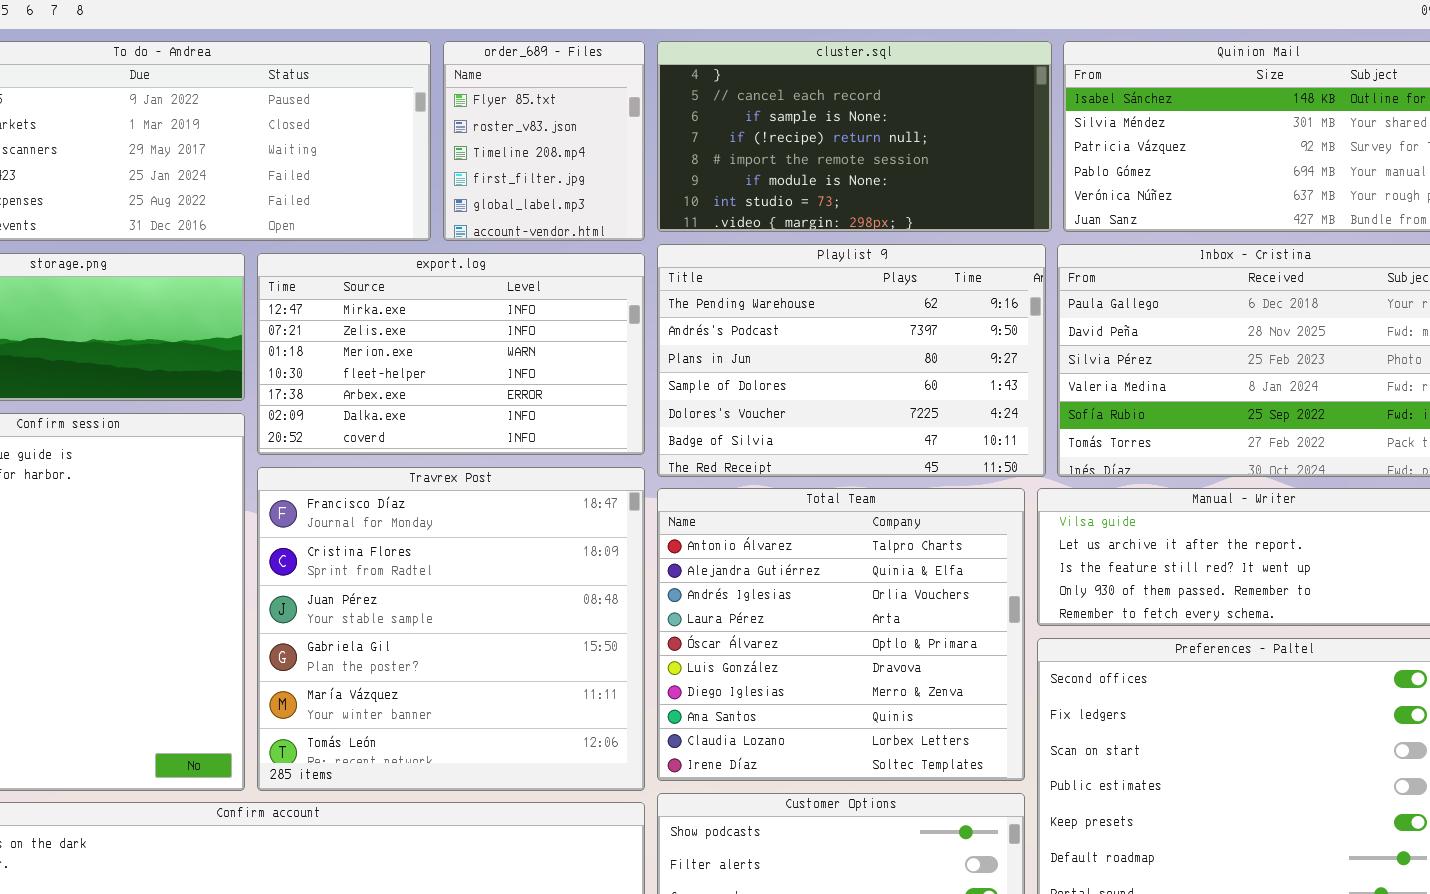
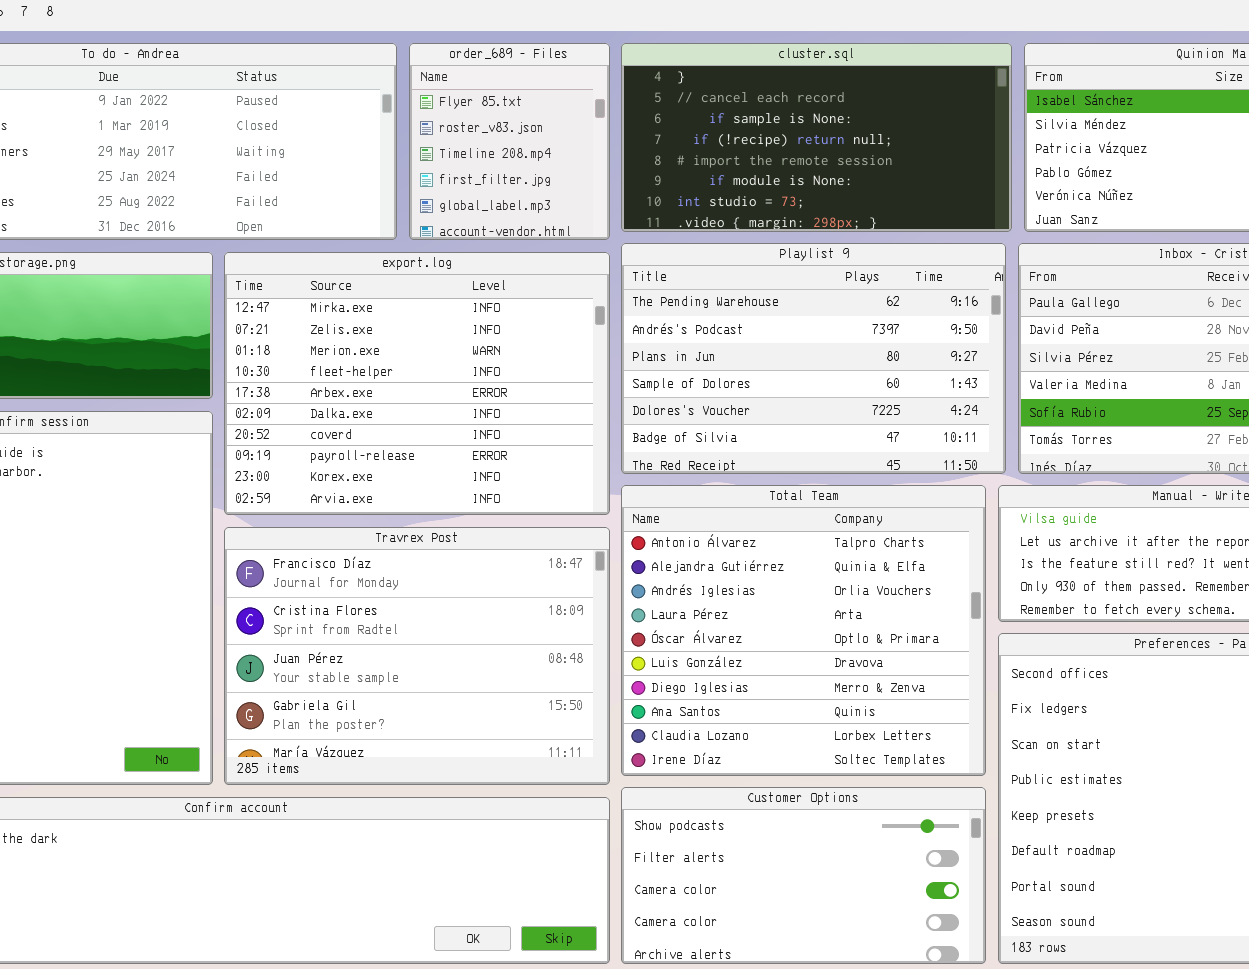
export.log: [257,253,645,455] -> [224,252,610,515], resized
Travrex Post: [257,467,645,791] -> [224,527,610,785], resized

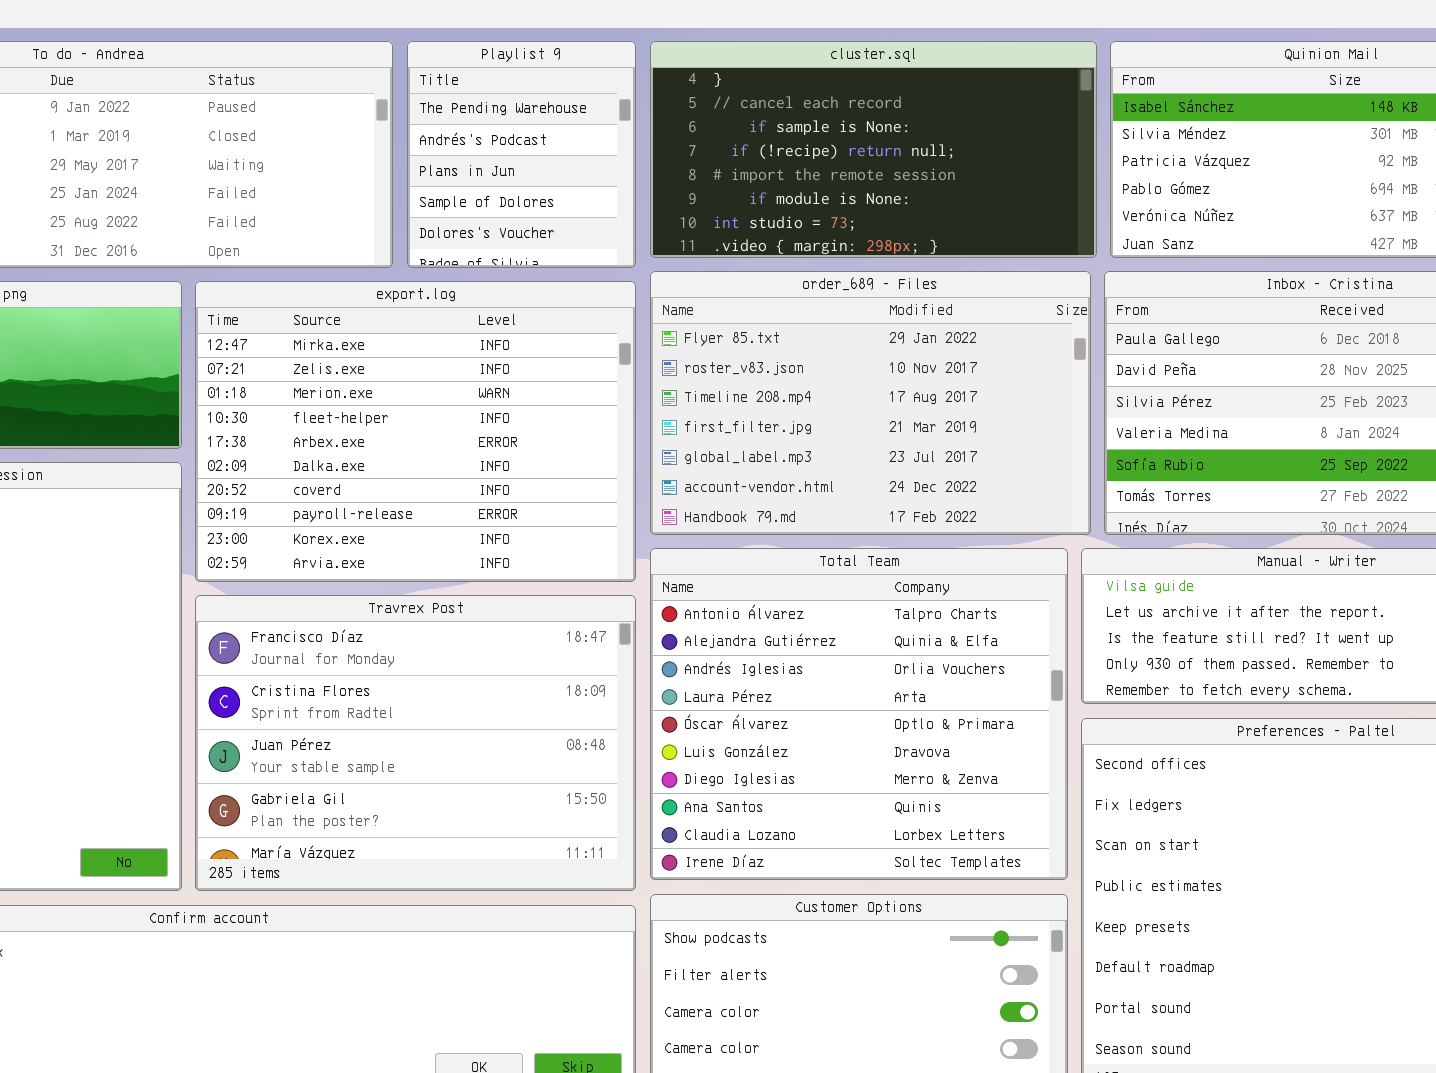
order_689 - Files: [409,43,610,240] -> [650,271,1091,535], moved, resized
Playlist 9: [621,243,1006,474] -> [407,41,636,268], moved, resized

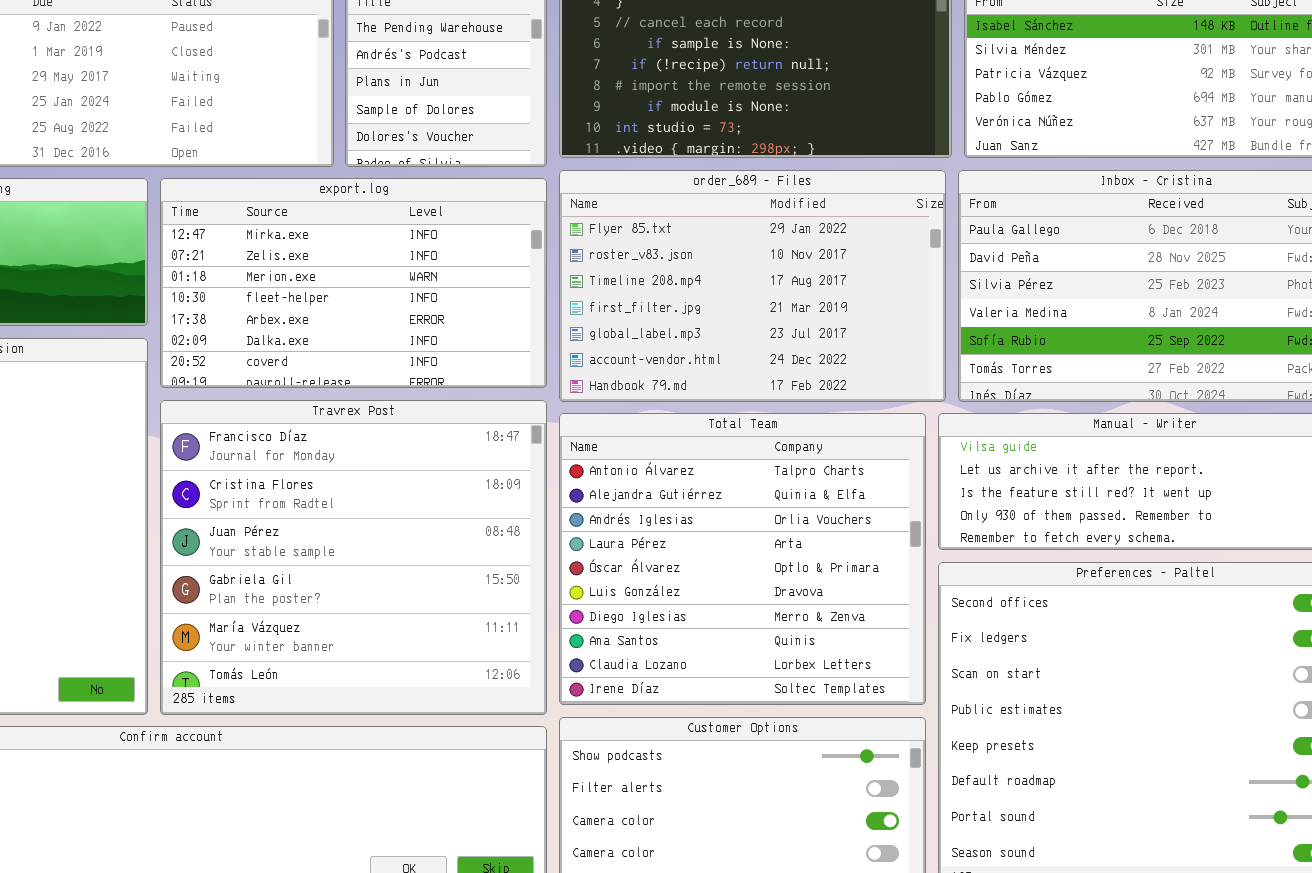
export.log: [195,281,636,582] -> [160,178,547,388], resized
Travrex Post: [195,595,636,891] -> [160,400,547,715], resized

